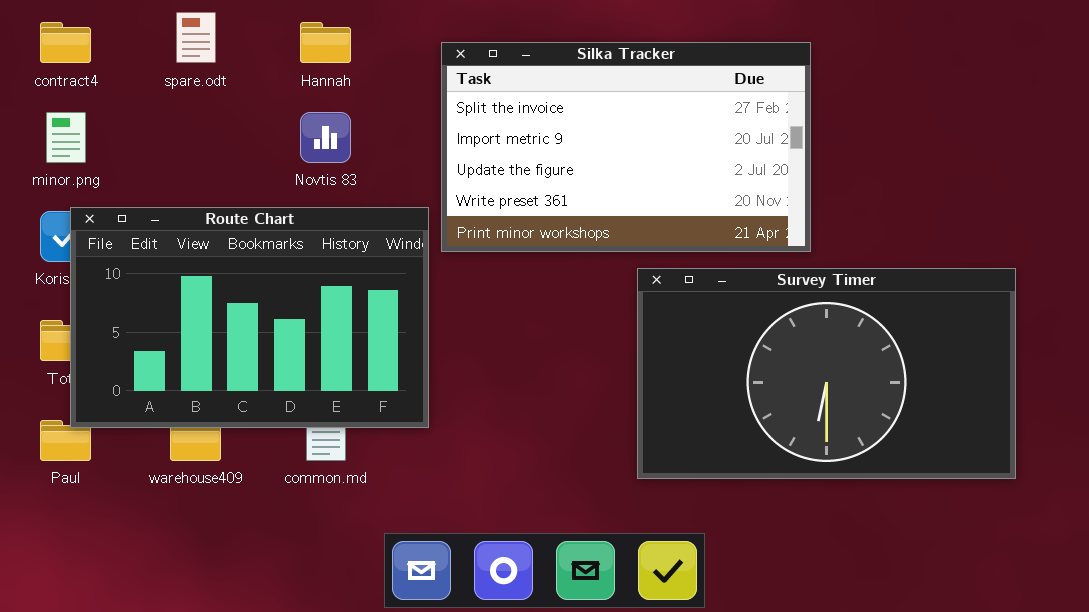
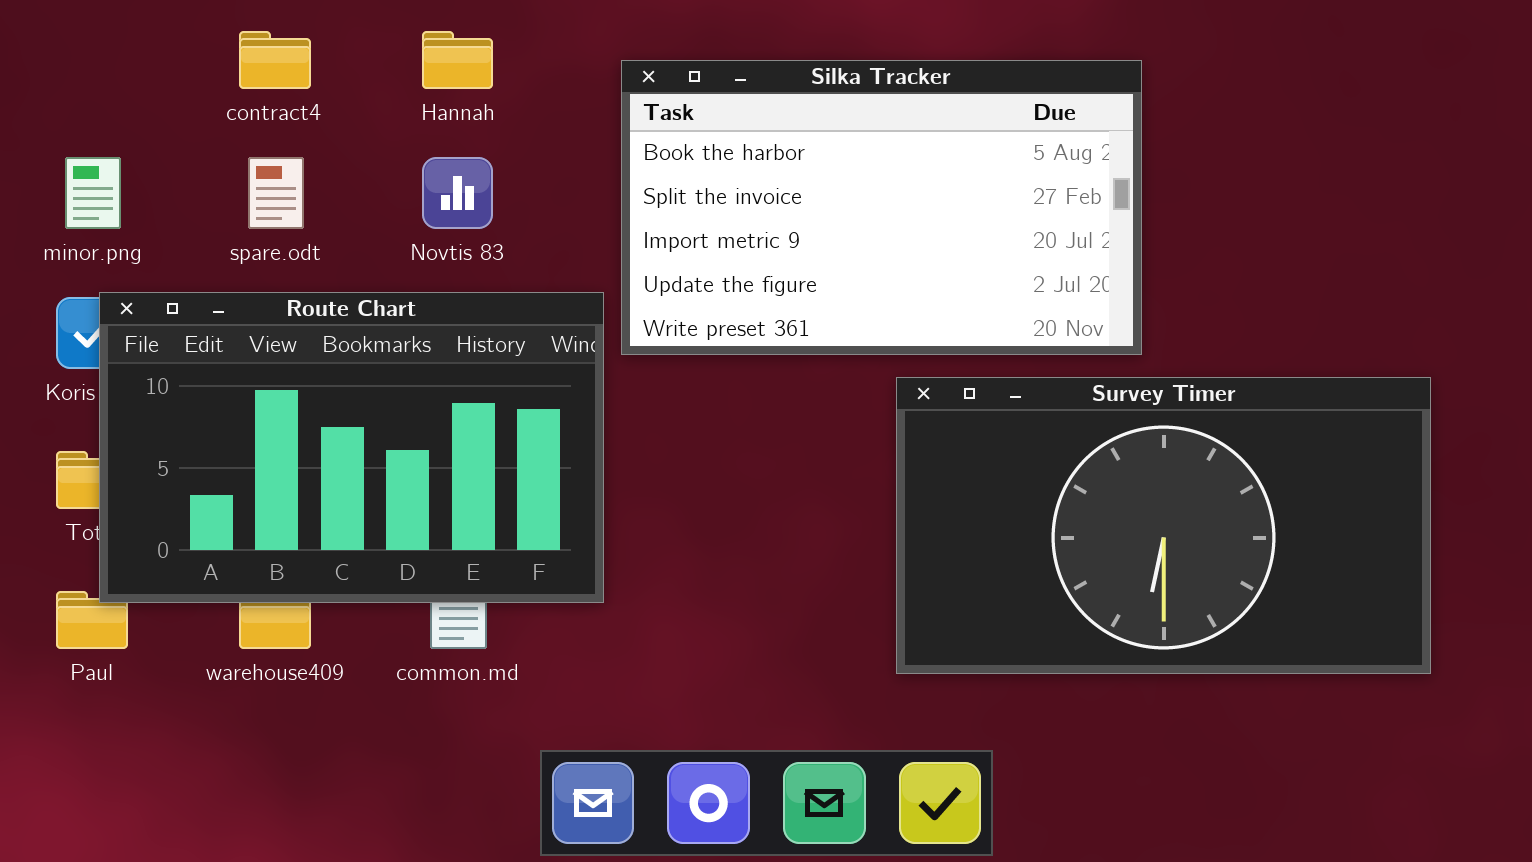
spare.odt: [176,12,216,63] -> [248,157,304,229], moved
contract4: [40,22,91,63] -> [239,31,311,89], moved
Silka Tracker: [441,42,811,252] -> [621,60,1142,355], scrolled up 1 row

